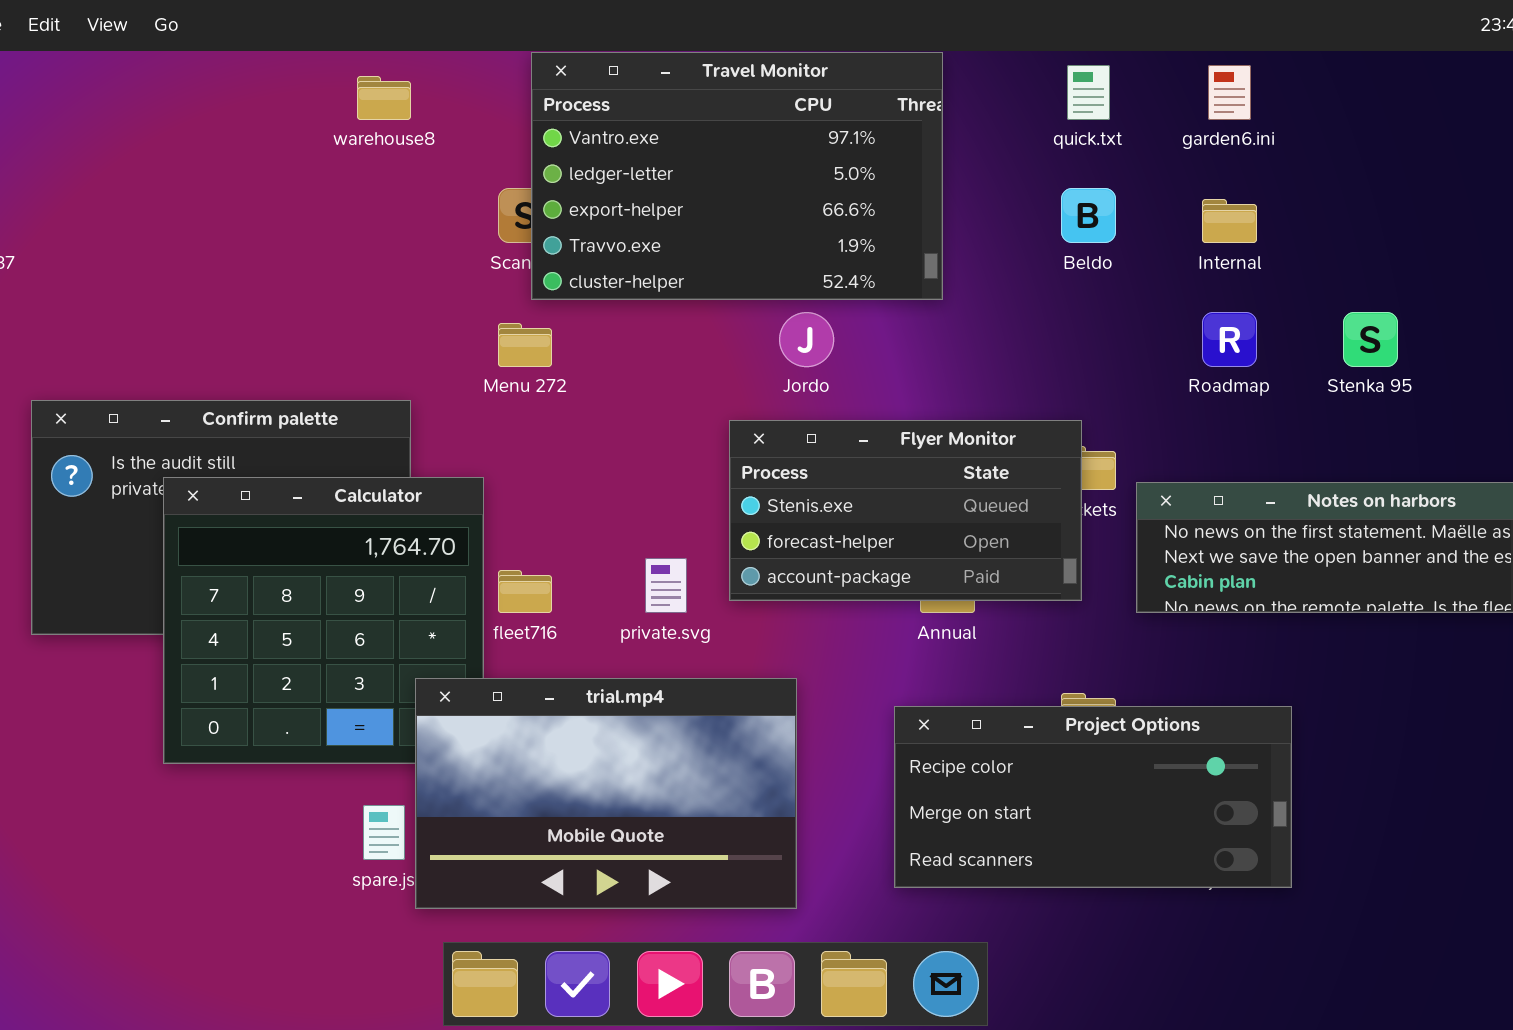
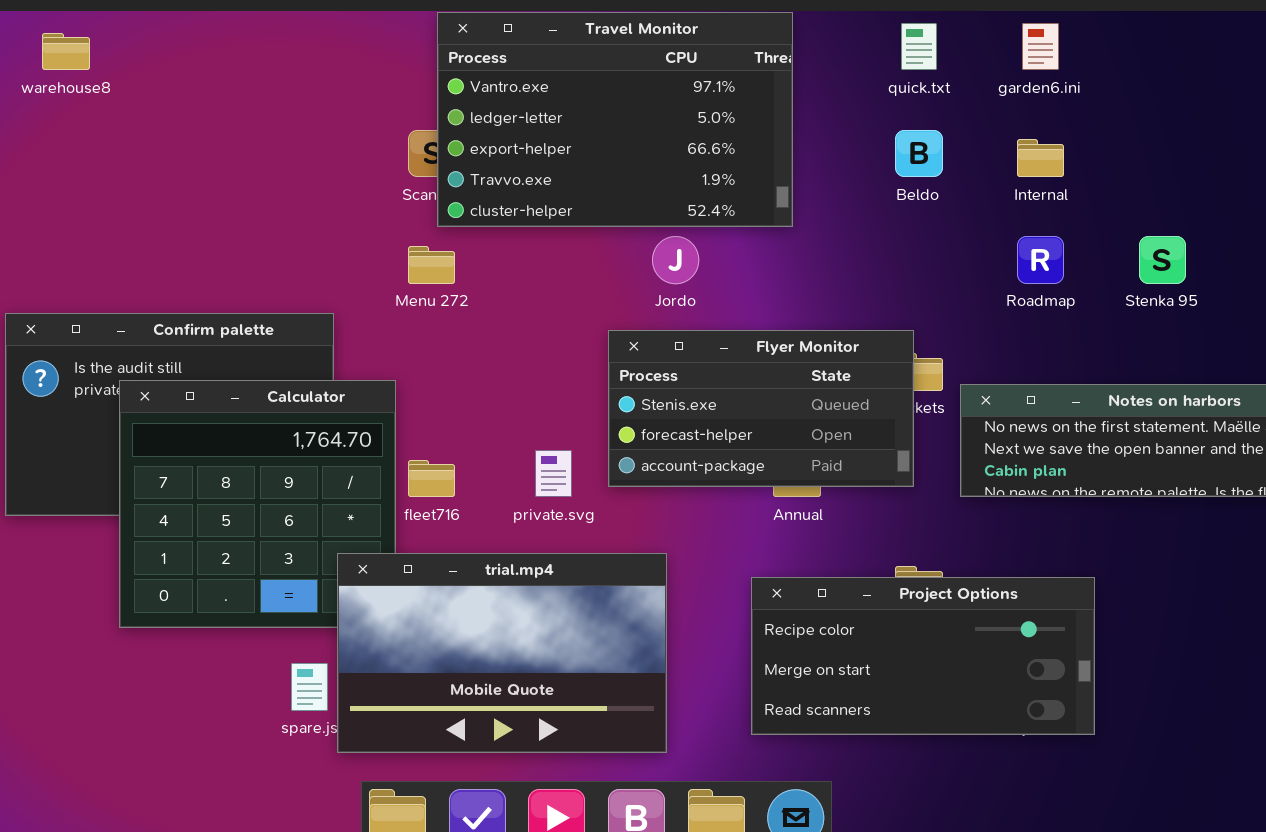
warehouse8: [357,76,411,120] -> [42,33,90,70], moved

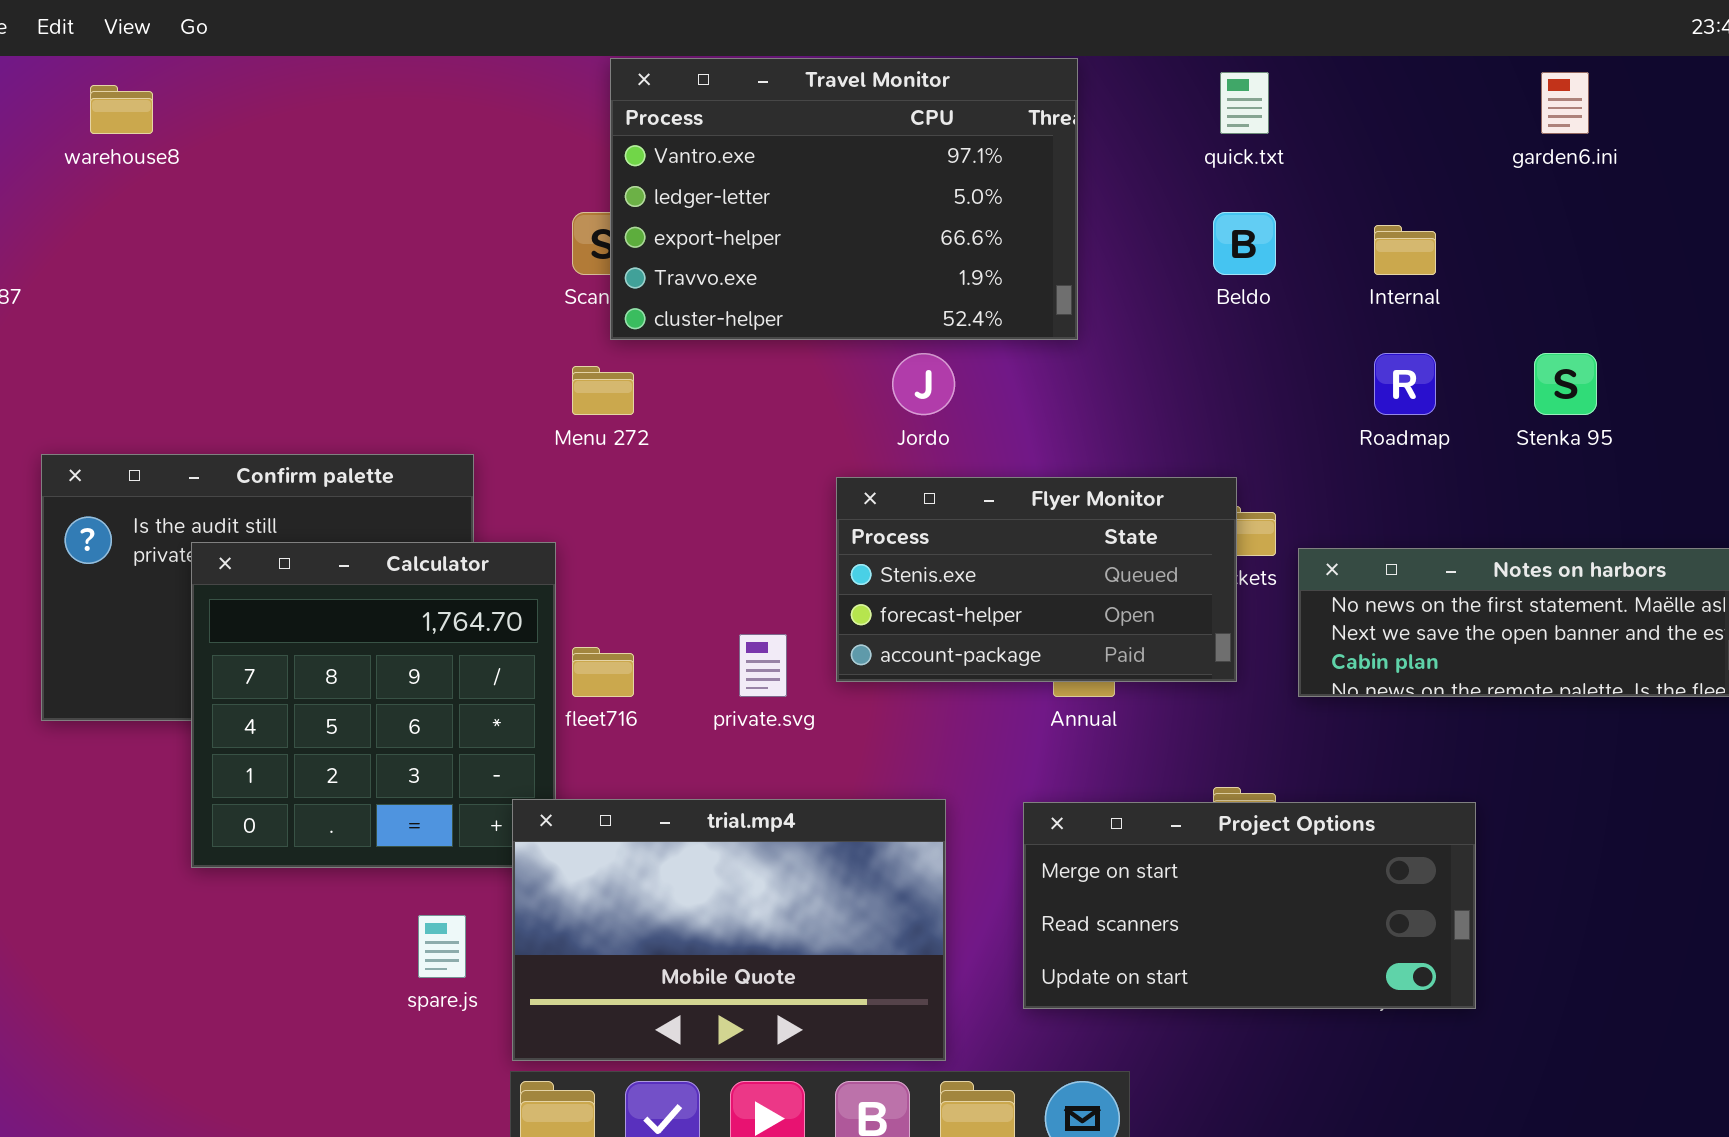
garden6.ini: [1022,23,1059,70] -> [1541,72,1589,134], moved
trial.mp4: [337,553,667,753] -> [512,799,946,1061], moved
Project Options: [751,577,1095,735] -> [1023,802,1476,1009], scrolled down 1 row

